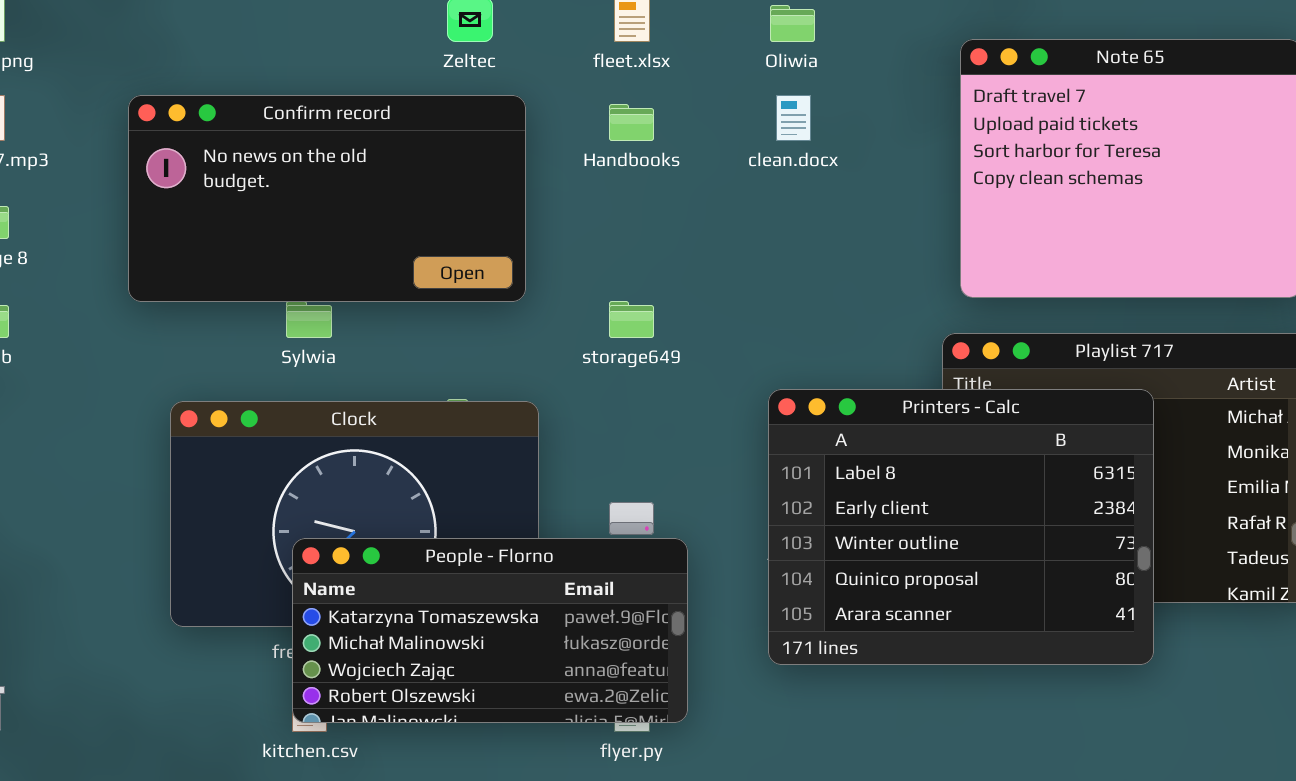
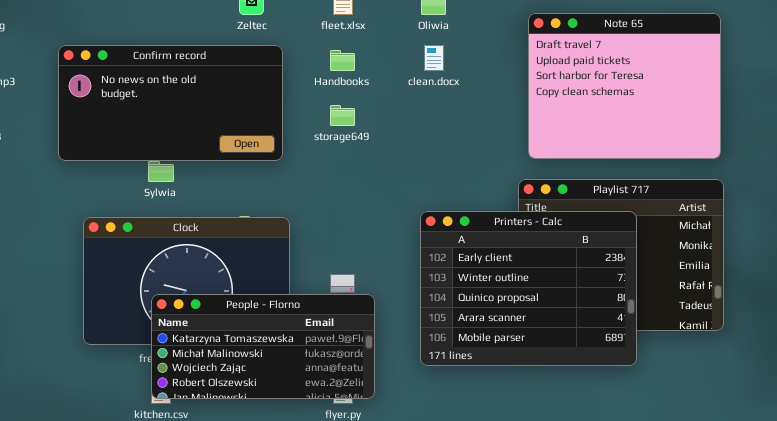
storage649: [609,301,654,338] -> [330,105,355,126], moved
Printers - Calc: [768,389,1154,665] -> [420,211,637,366], scrolled down 1 row

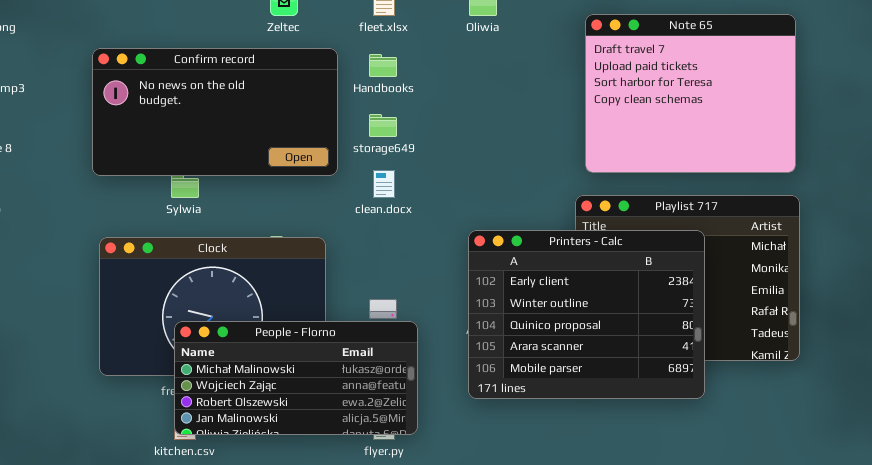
Confirm record: [58,45,283,161] -> [92,48,338,176], moved
clean.docx: [424,45,444,71] -> [373,170,395,198], moved
People - Florno: [151,294,375,399] -> [174,321,418,435], scrolled down 1 row

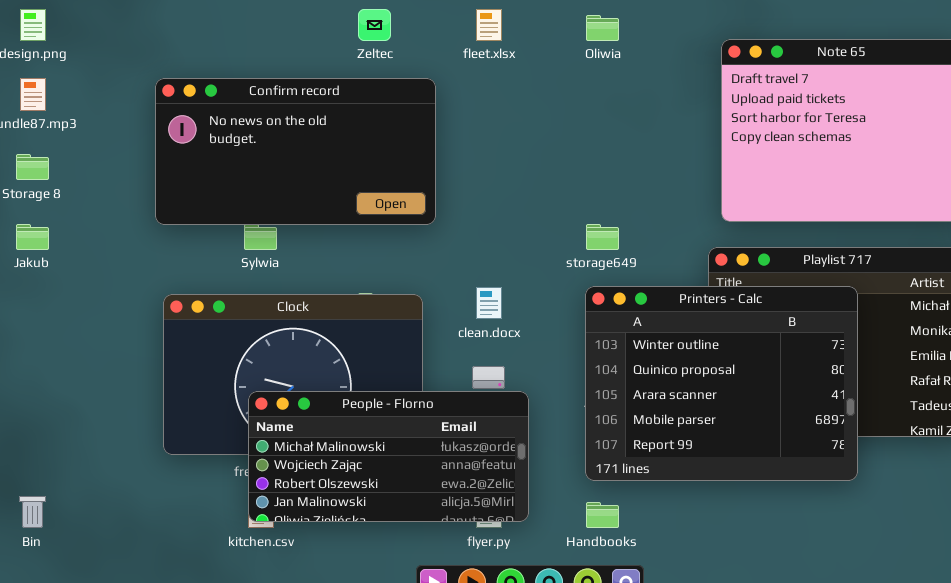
Handbooks: [369,54,397,77] -> [586,502,619,528], moved
storage649: [369,114,397,137] -> [586,224,619,250], moved
clean.docx: [373,170,395,198] -> [476,287,502,319], moved
Printers - Calc: [468,230,705,399] -> [585,286,858,481], scrolled down 1 row

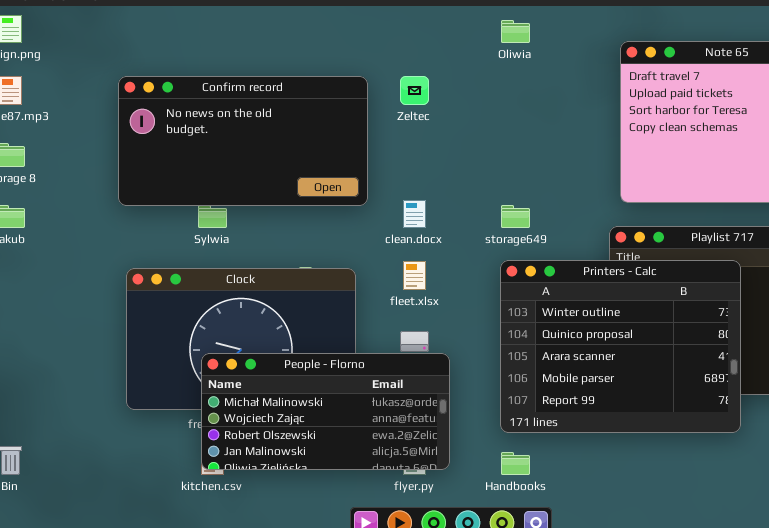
Zeltec: [358,9,391,41] -> [400,76,429,105], moved
fleet.xlsx: [476,9,502,41] -> [403,261,426,290], moved
clean.docx: [476,287,502,319] -> [403,200,426,228], moved

